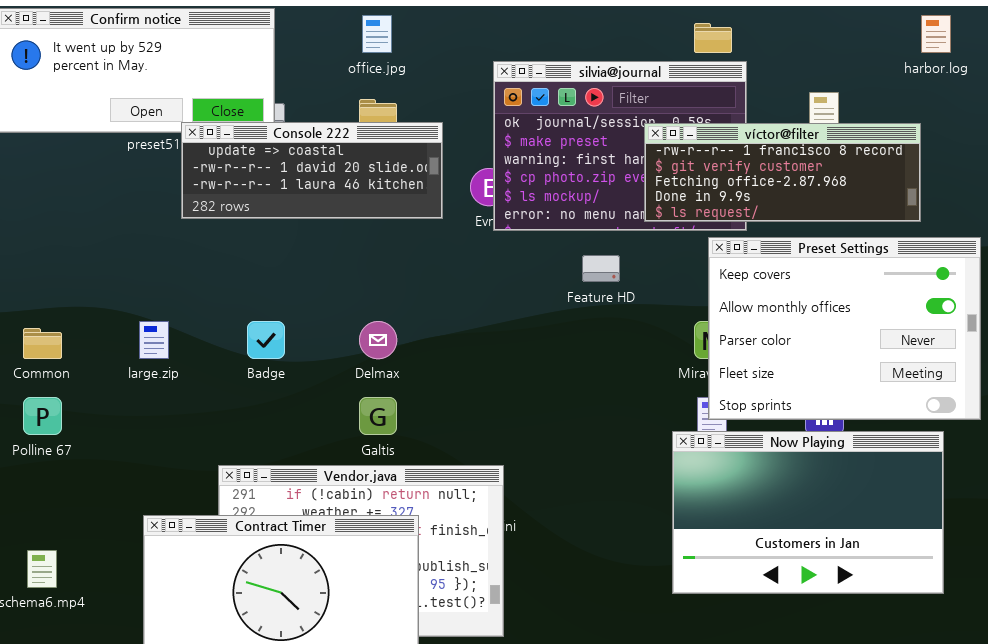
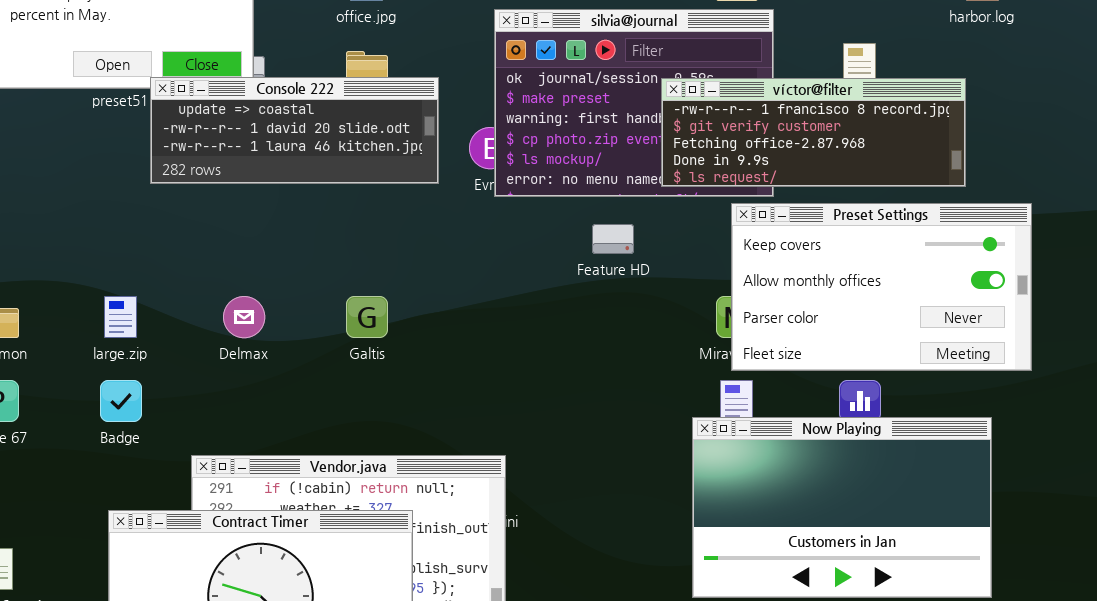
Preset Settings: [708,237,981,420] -> [731,203,1032,371], resized
Badge: [247,321,285,359] -> [100,380,142,422], moved
Delmax: [359,321,397,359] -> [223,296,265,338], moved
Galtis: [359,397,397,435] -> [346,296,388,338], moved

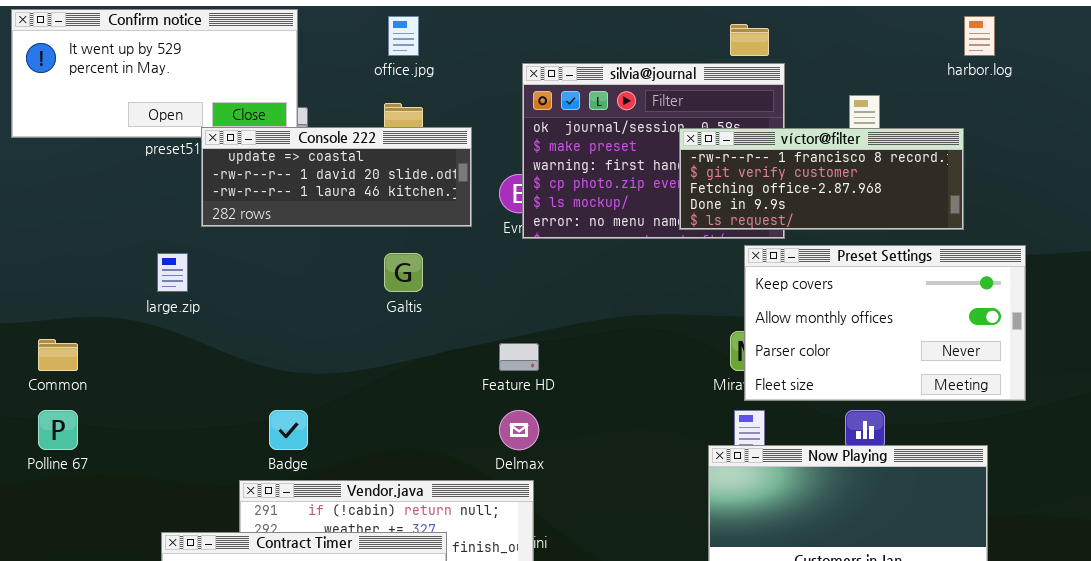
Feature HD: [592,224,634,254] -> [499,343,539,371], moved
large.zip: [104,296,137,338] -> [157,253,188,292], moved
Delmax: [223,296,265,338] -> [499,410,539,450], moved
Galtis: [346,296,388,338] -> [384,253,423,292], moved
Badge: [100,380,142,422] -> [269,410,308,450], moved

